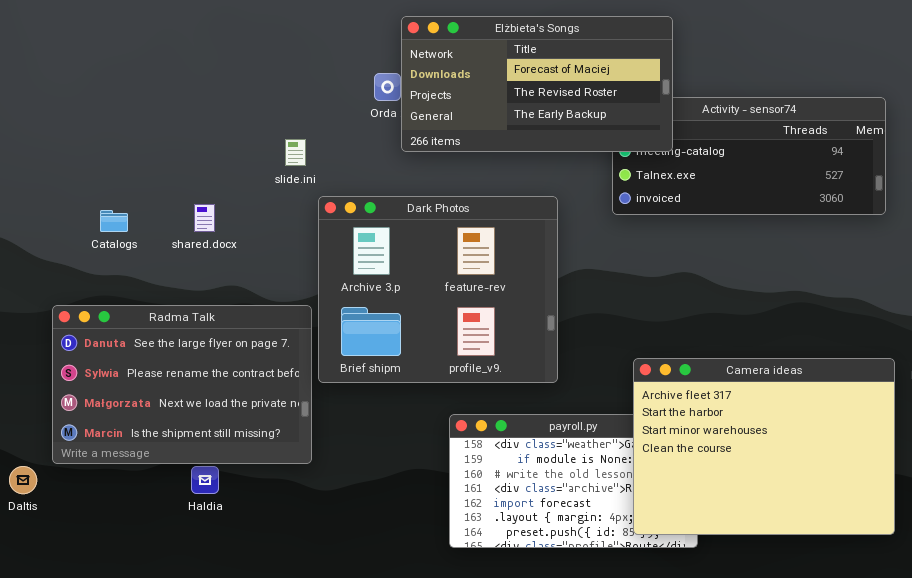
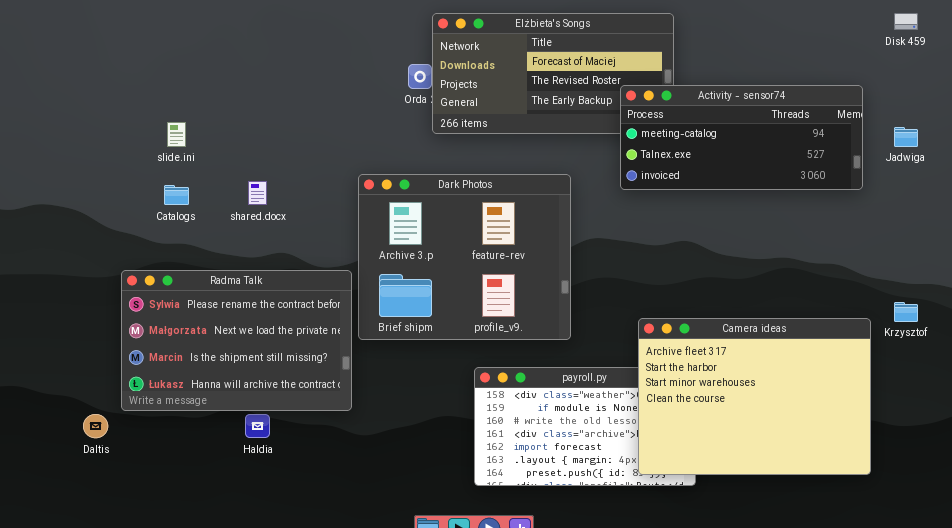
Activity - sensor74: [612,97,886,215] -> [620,85,863,190], raised
slide.ini: [285,139,306,166] -> [167,122,186,147], moved
Radma Talk: [52,305,312,464] -> [121,270,352,411], scrolled down 1 row

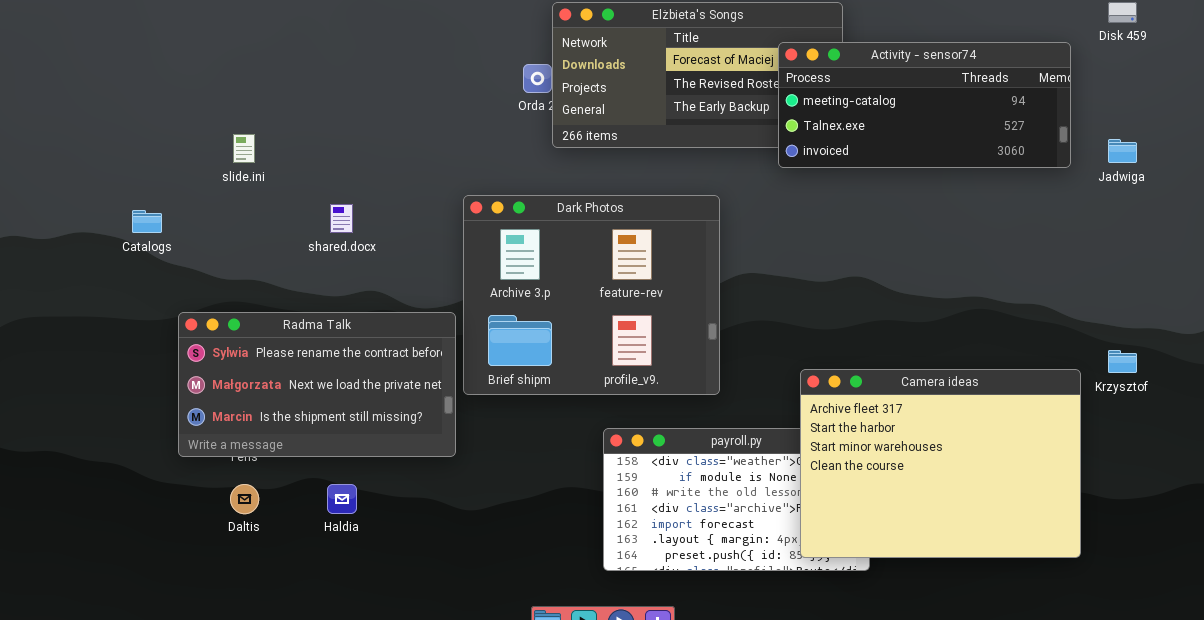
Activity - sensor74: [620,85,863,190] -> [778,42,1071,168], moved
Catalogs: [164,185,189,205] -> [132,210,162,233], moved
Radma Talk: [121,270,352,411] -> [178,312,456,457], resized
Daltis: [83,414,108,438] -> [230,484,259,514], moved

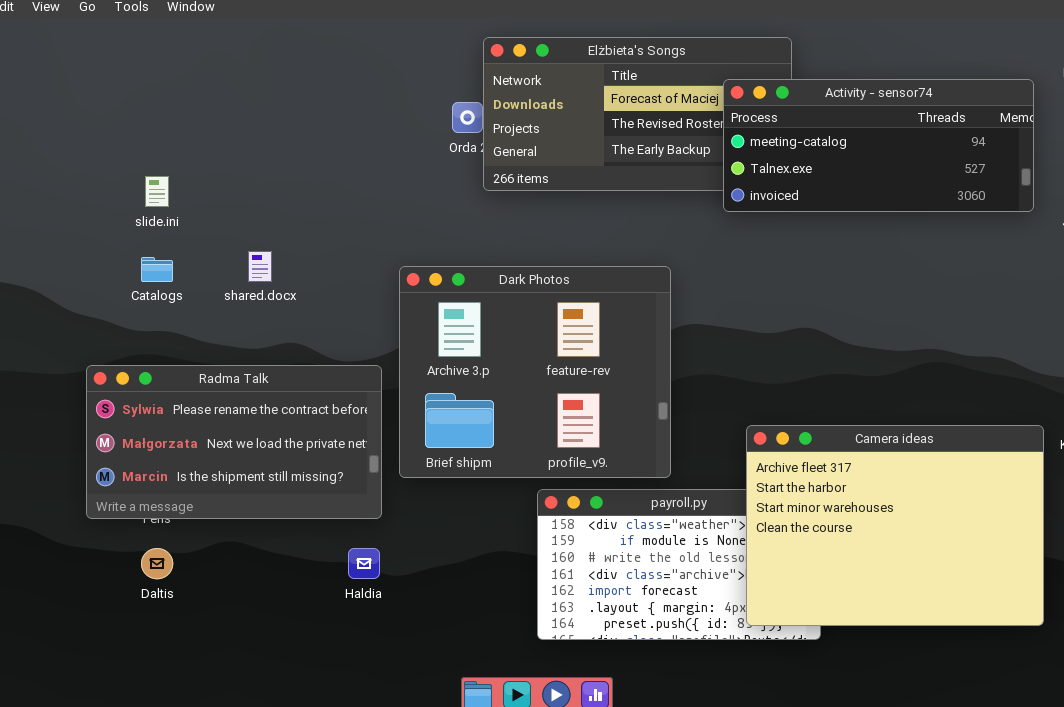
Dark Photos: [463,195,720,395] -> [399,266,671,478], moved
Catalogs: [132,210,162,233] -> [141,257,173,282], moved
Haldia: [327,484,357,514] -> [348,548,380,579], moved

